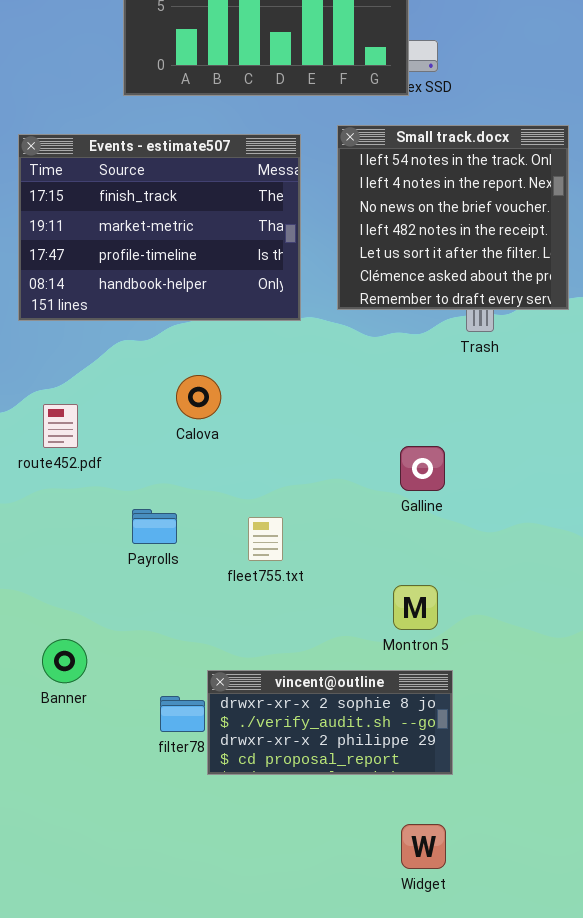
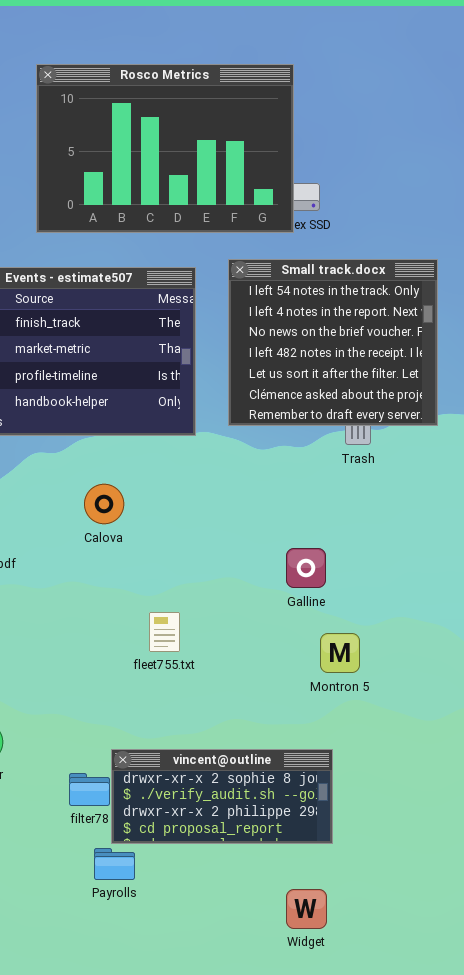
Payrolls: [132,509,177,544] -> [94,848,135,880], moved
Montron 5: [393,585,438,630] -> [320,633,360,673], moved

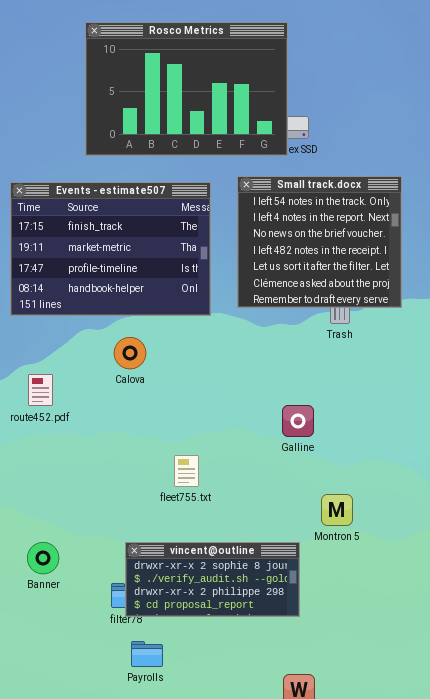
Calova: [84,484,124,524] -> [114,337,146,369], moved
Montron 5: [320,633,360,673] -> [321,494,353,526], moved
vincent@outline: [111,749,333,844] -> [125,542,300,617], moved

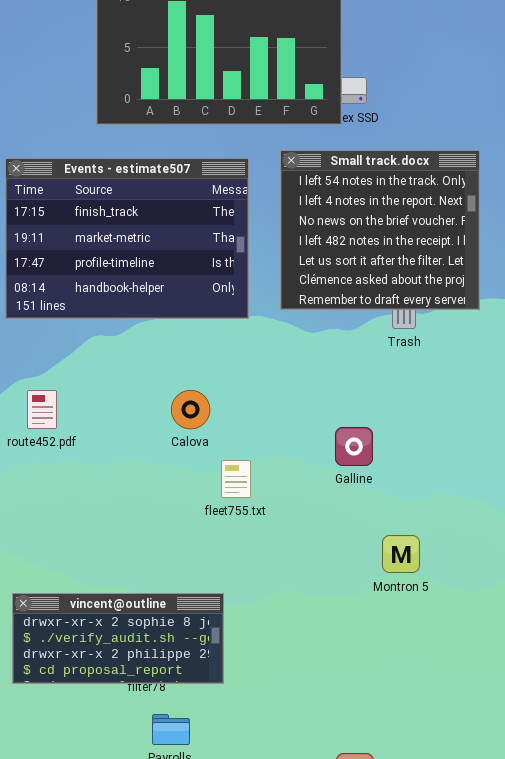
Calova: [114,337,146,369] -> [171,390,210,429], moved
fleet755.txt: [174,455,199,487] -> [221,460,251,498], moved
vincent@outline: [125,542,300,617] -> [12,593,224,684], moved

